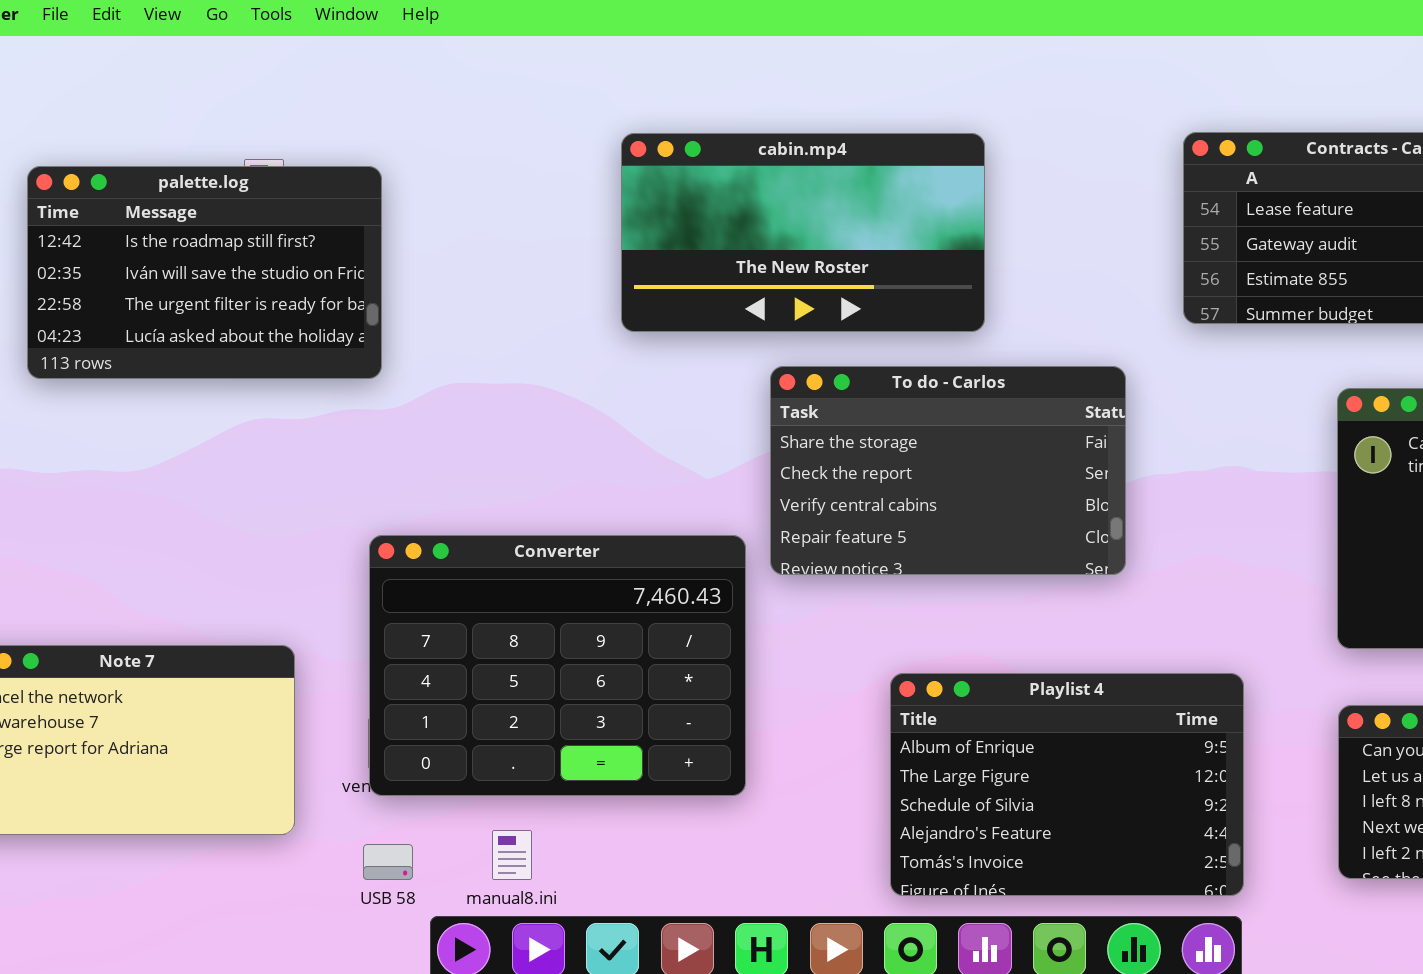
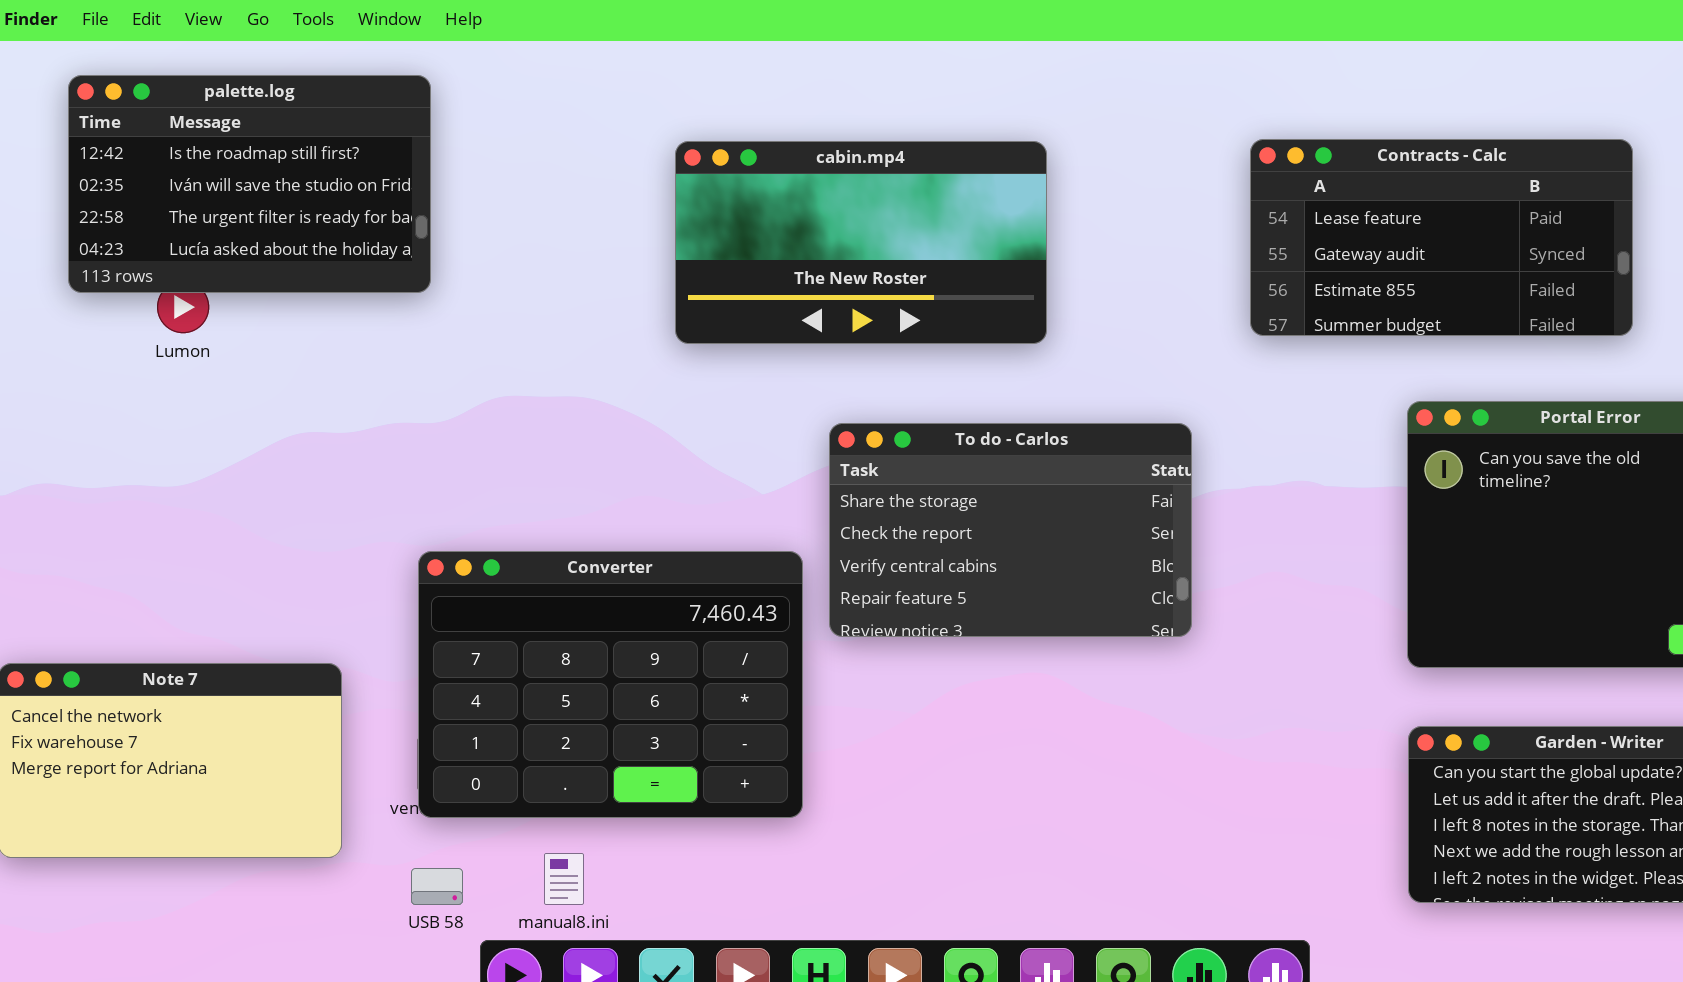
palette.log: [27,166,382,379] -> [68,75,431,293], moved
To do - Carlos: [770,366,1126,575] -> [829,423,1192,637], moved
Playlist 4: [890,673,1244,896] -> none, closed

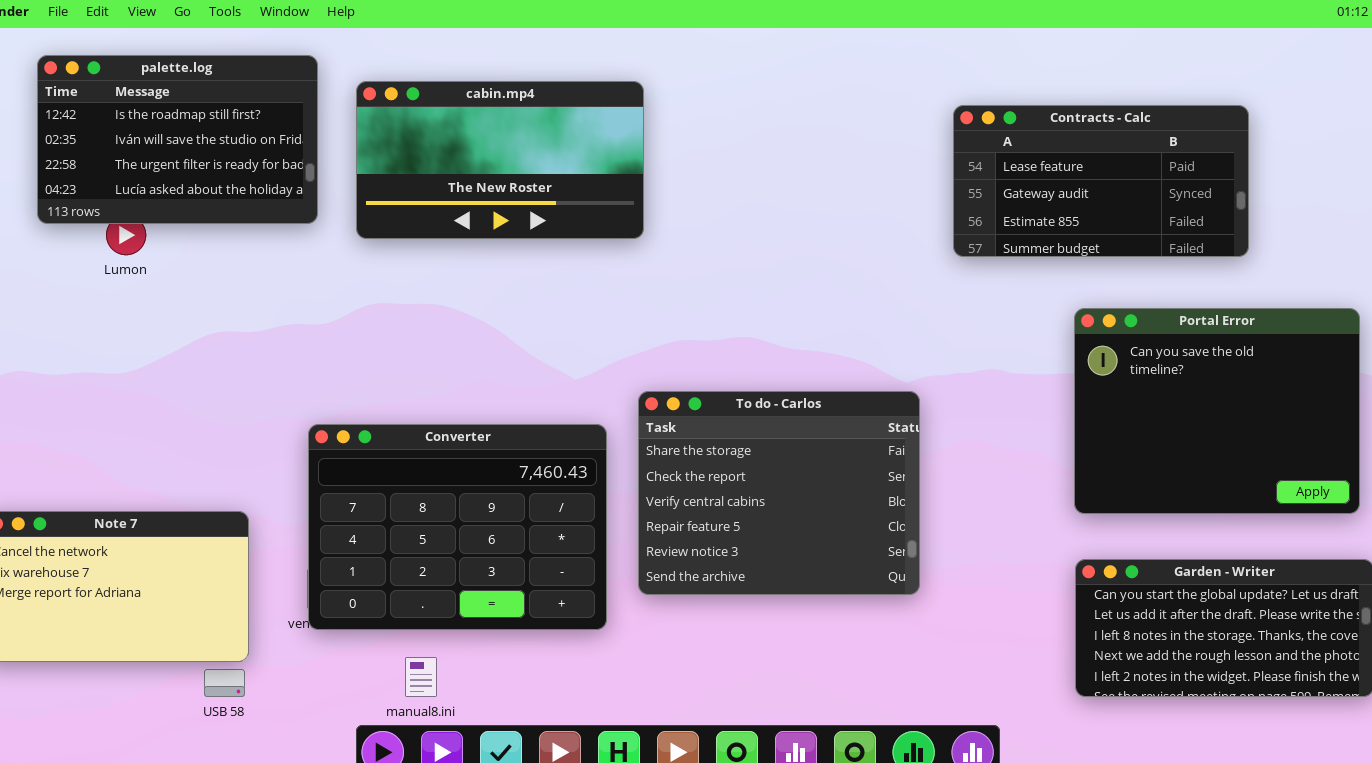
cabin.mp4: [675,141,1047,344] -> [356,81,644,239], moved
To do - Carlos: [829,423,1192,637] -> [638,391,920,595], moved, resized
USB 58: [411,868,463,905] -> [204,669,245,697], moved

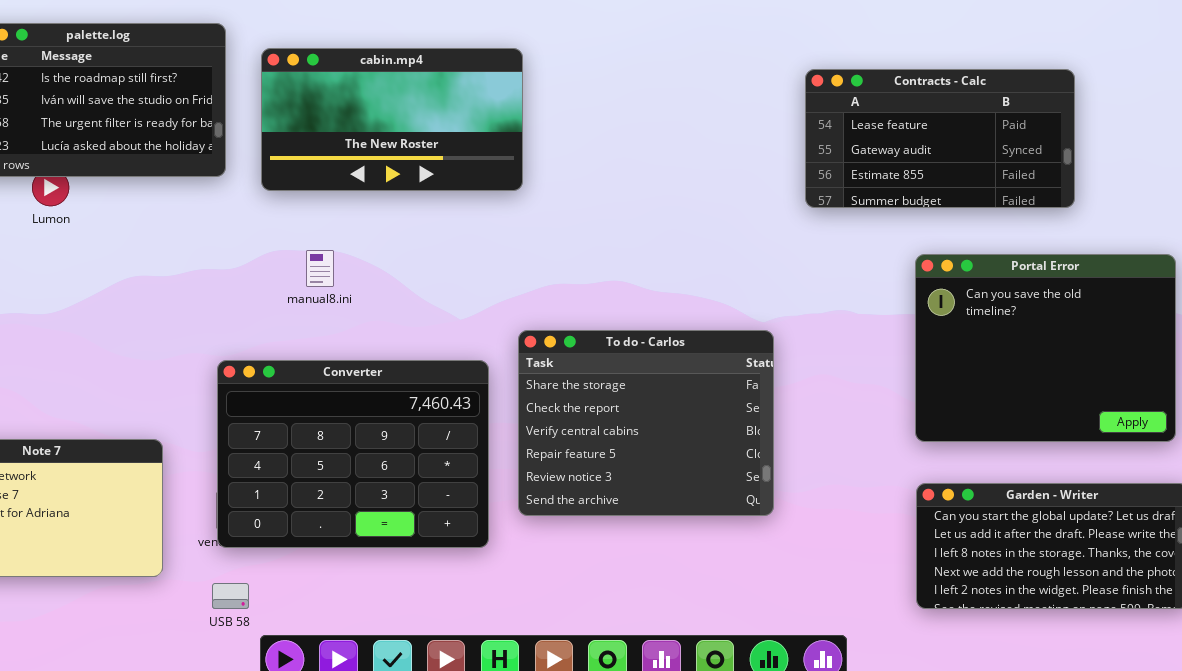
manual8.ini: [405,657,437,697] -> [306,250,334,287], moved
USB 58: [204,669,245,697] -> [212,583,249,609], moved

